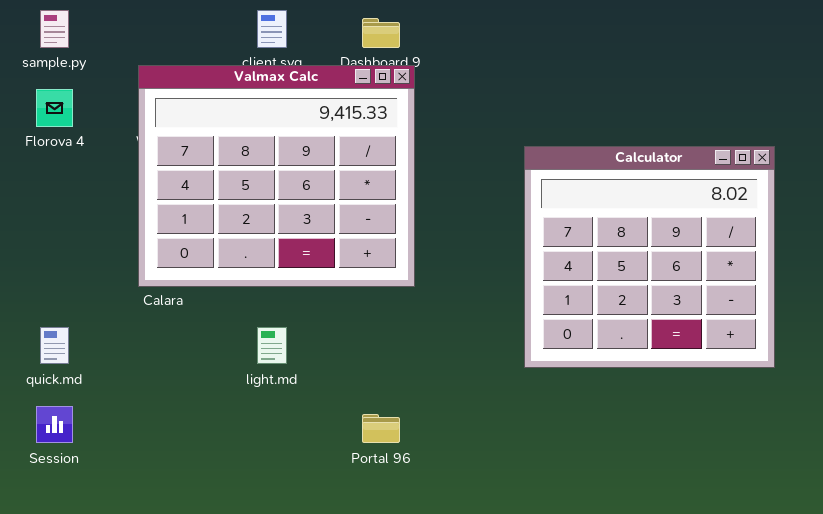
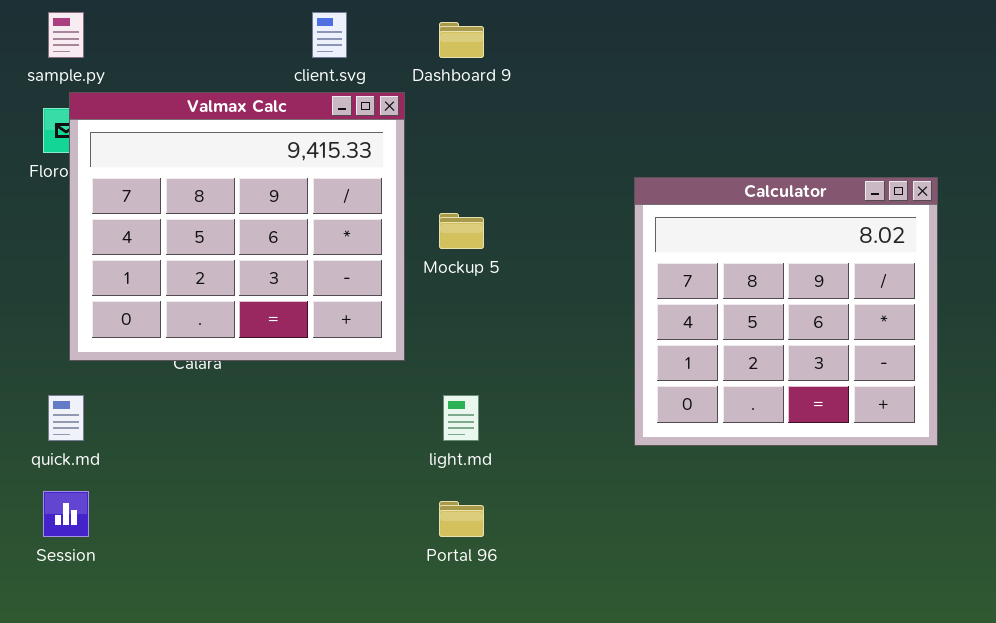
Valmax Calc: [138,65,415,287] -> [69,92,405,361], moved
light.md: [257,327,287,364] -> [443,395,479,441], moved

